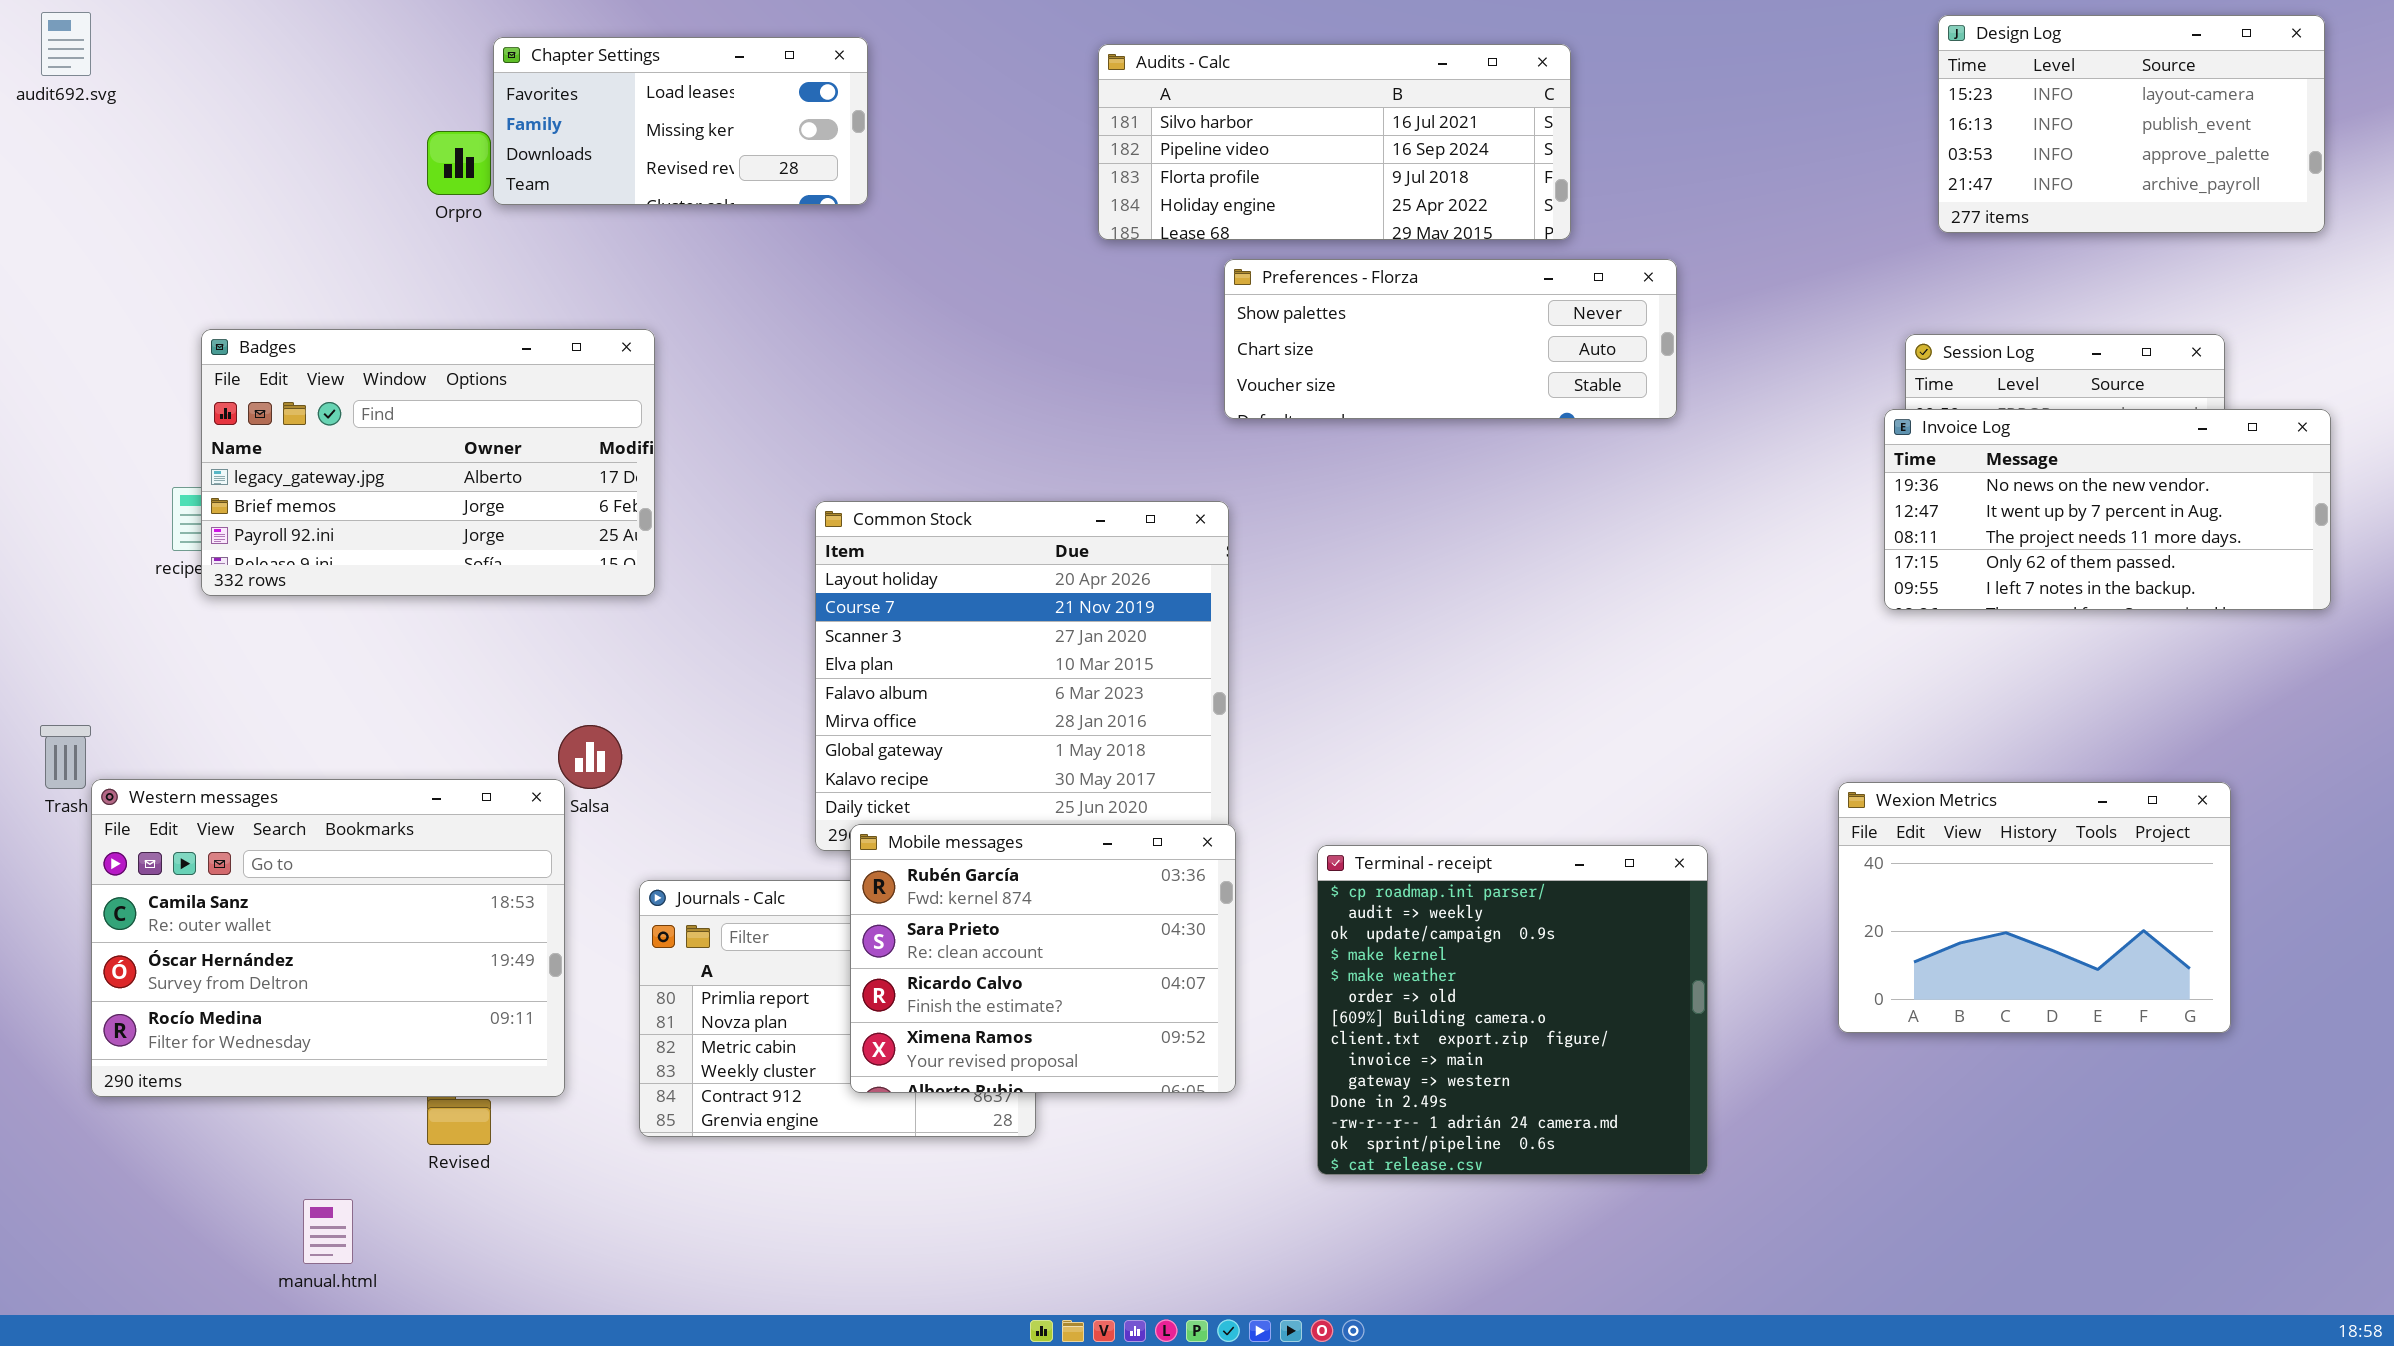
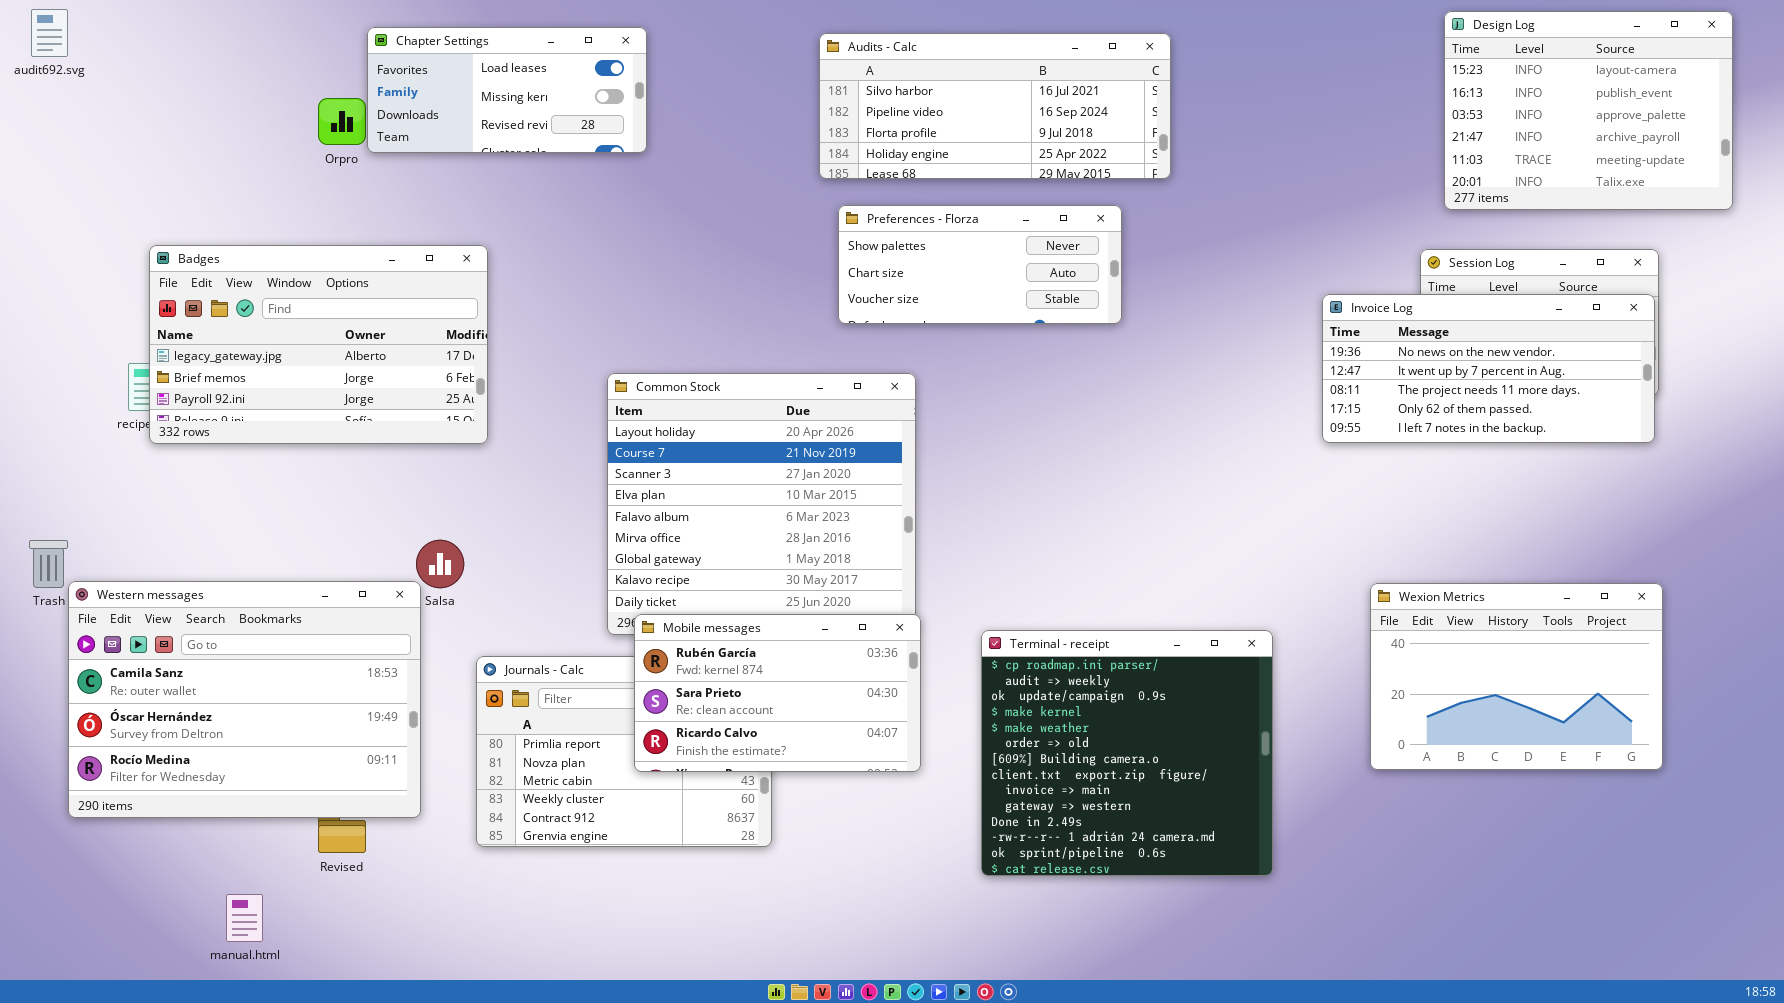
Design Log: [1938,15,2325,233] -> [1444,11,1733,210], resized
Preferences - Florza: [1224,259,1677,419] -> [838,205,1122,324], moved, resized
Invoice Log: [1884,409,2331,610] -> [1322,294,1655,443], moved
Mobile messages: [850,824,1236,1093] -> [634,614,921,772], resized

